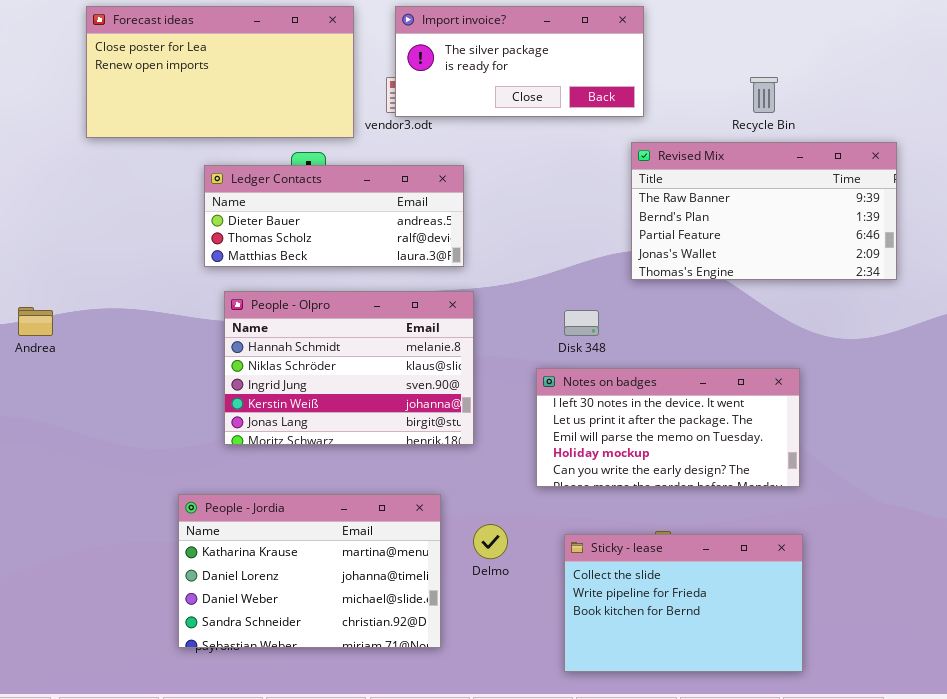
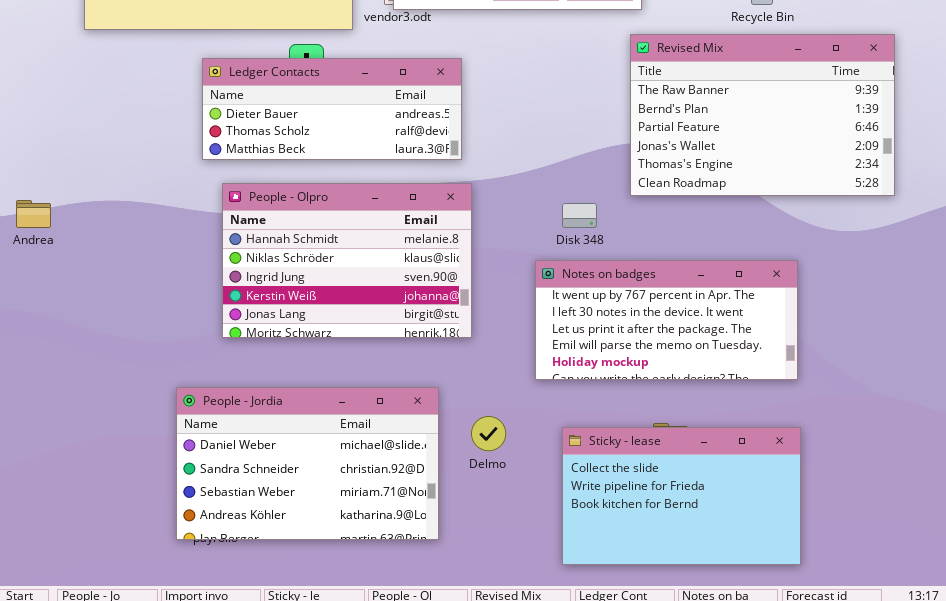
Revised Mix: [631,142,897,280] -> [630,34,895,196], resized
Notes on badges: [536,368,800,487] -> [535,260,798,380], scrolled up 1 row
People - Jordia: [178,494,441,648] -> [176,387,439,540], scrolled down 2 rows

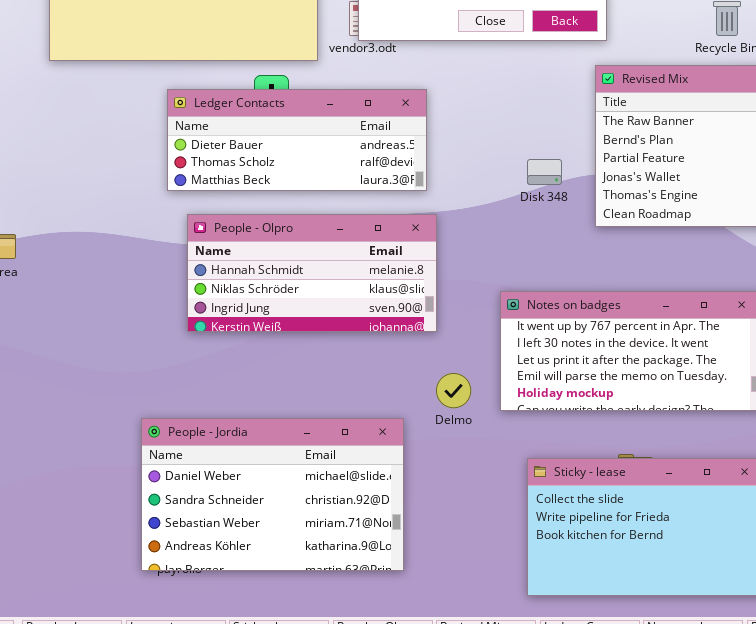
People - Olpro: [222,183,472,338] -> [187,214,437,332], resized
Disk 348: [562,203,597,228] -> [527,159,562,185], moved
Delmo: [471,416,506,451] -> [436,373,471,408], moved

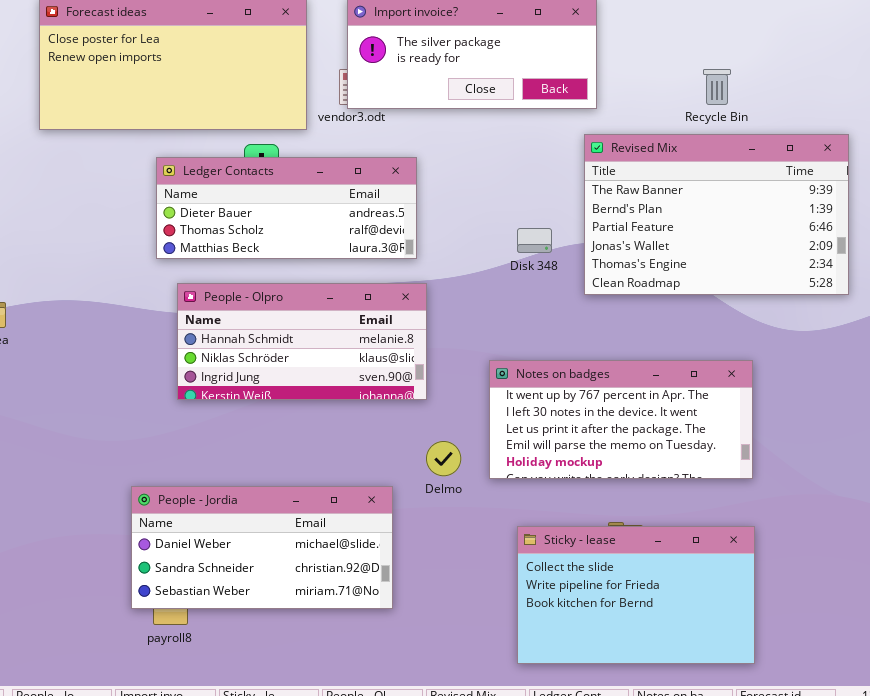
People - Jordia: [141,418,404,571] -> [131,486,393,609], resized

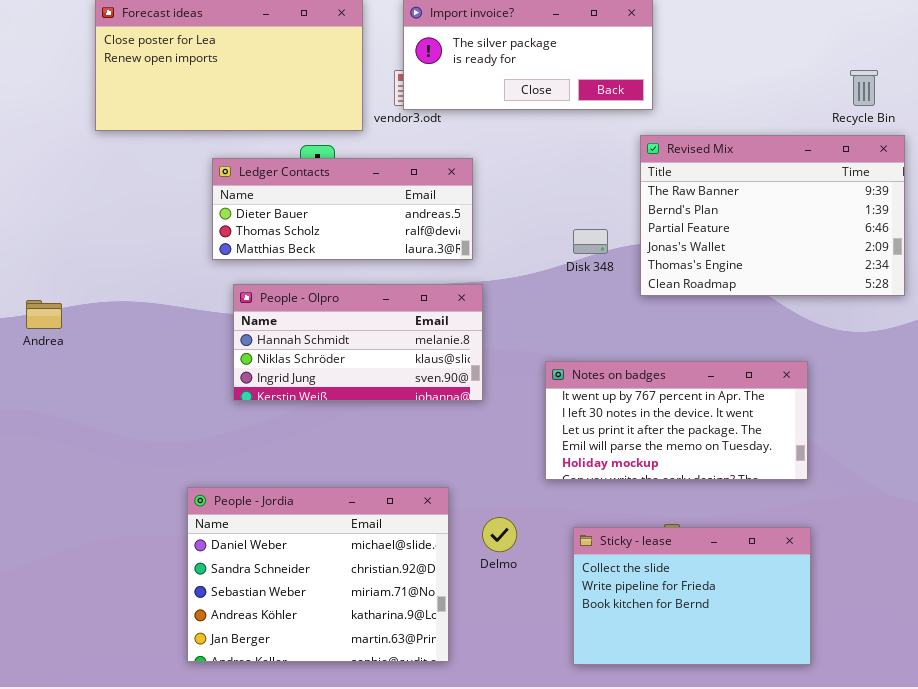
Recycle Bin: [703,69,731,105] -> [850,70,878,106], moved
Delmo: [426,441,461,476] -> [482,517,517,552], moved
People - Jordia: [131,486,393,609] -> [187,487,449,662], resized

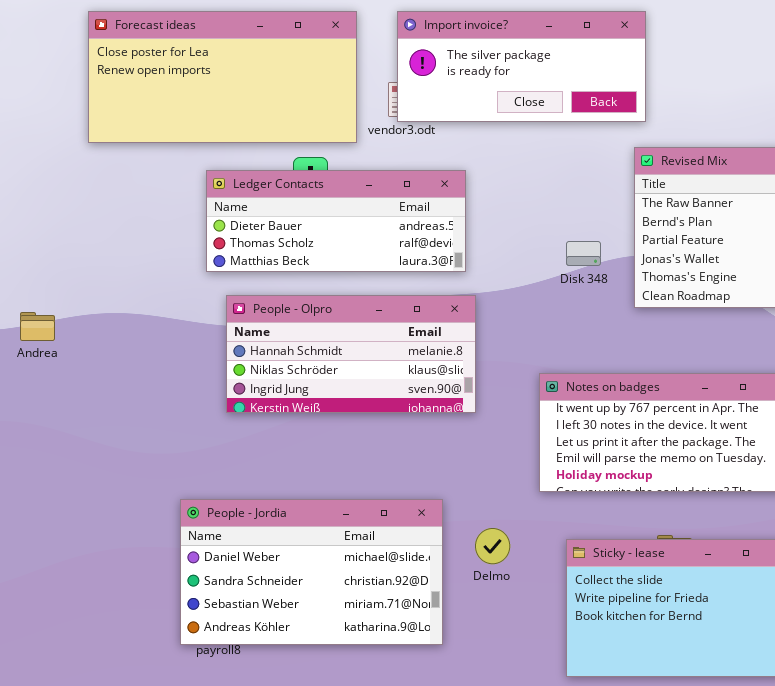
People - Jordia: [187,487,449,662] -> [180,499,443,645], resized

